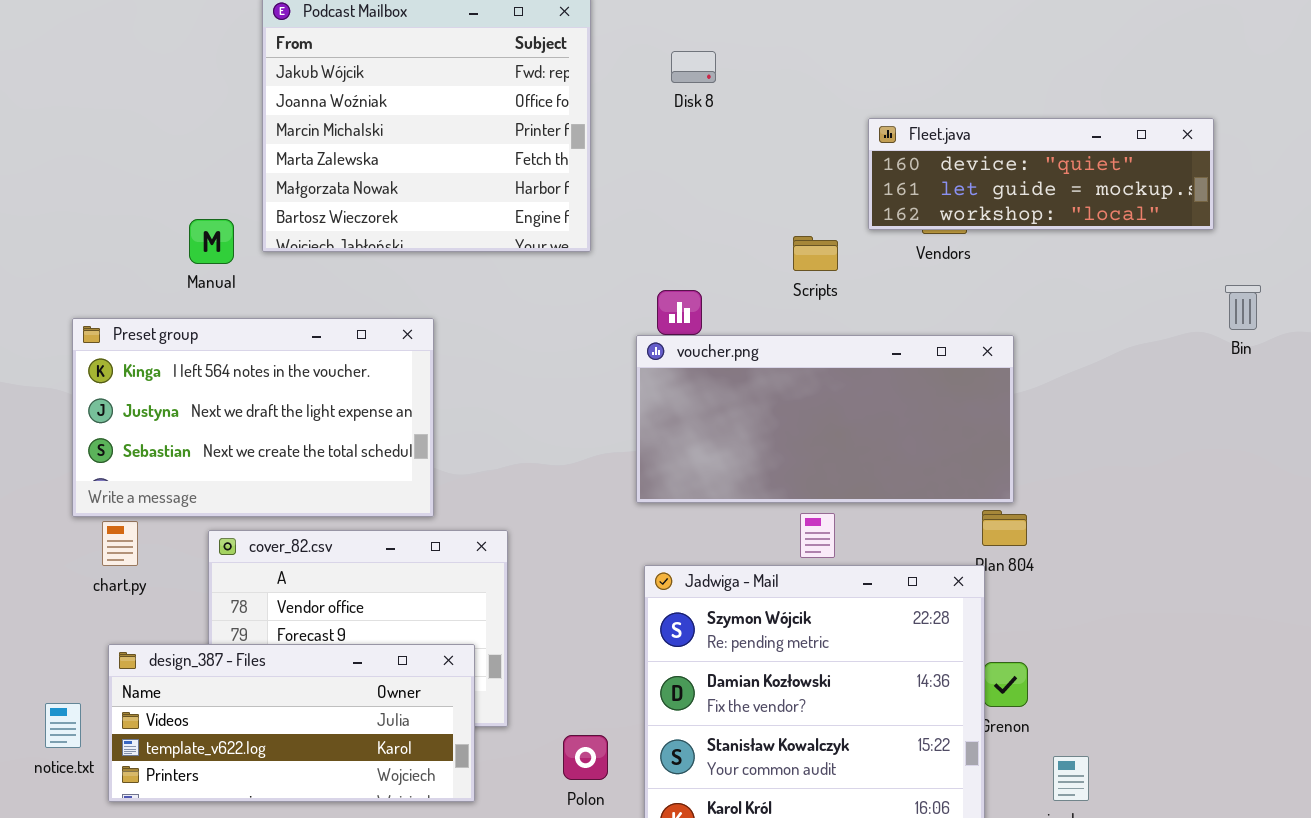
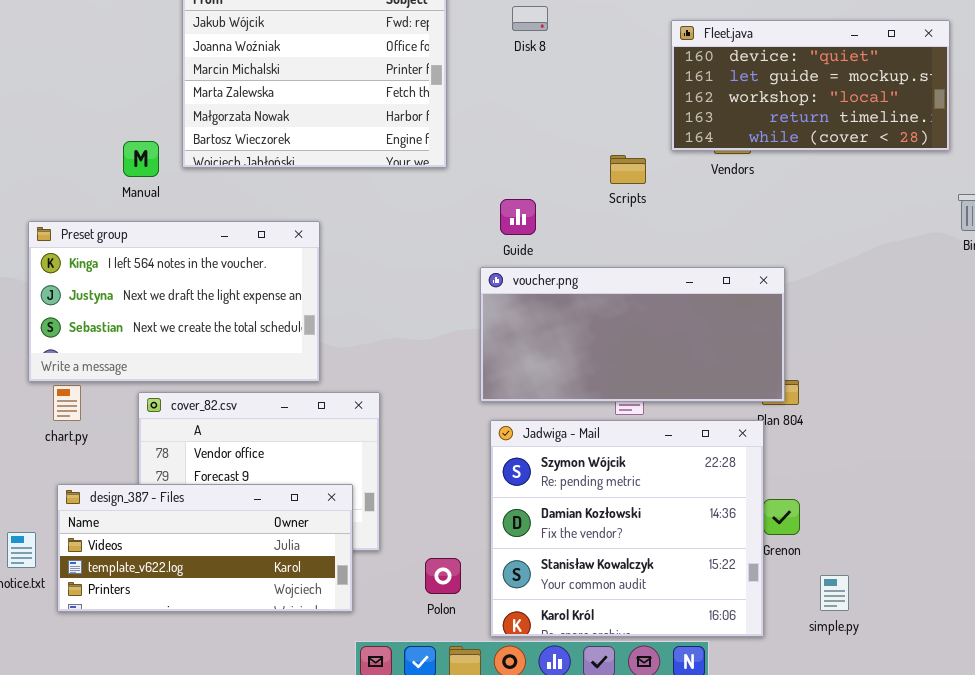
Fleet.java: [868,118,1214,230] -> [671,20,950,151], resized
voucher.png: [636,335,1014,503] -> [480,267,785,402], moved

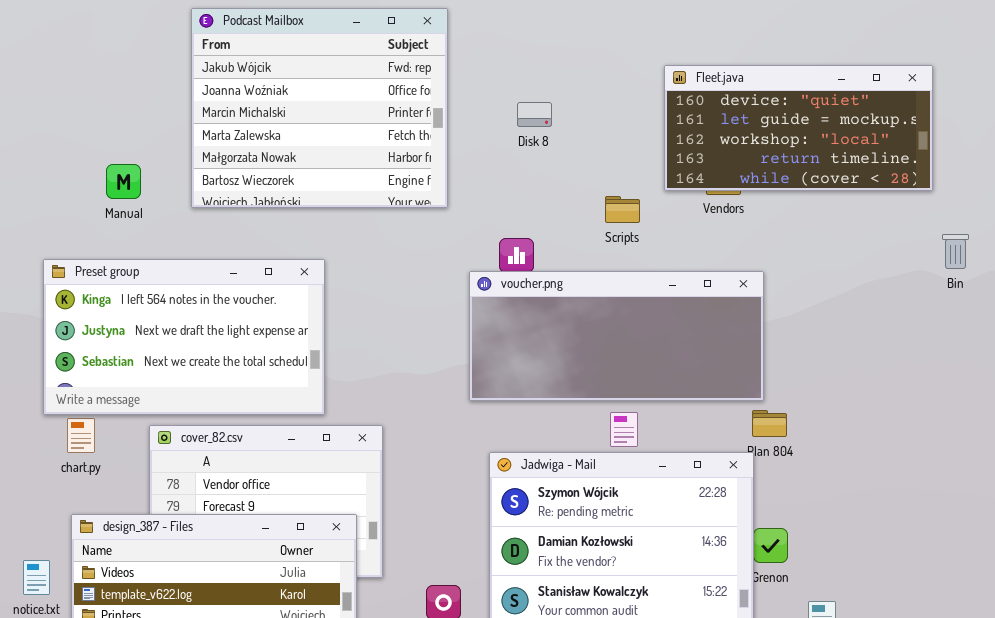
Disk 8: [512,6,548,31] -> [517,102,552,127], moved
Manual: [123,141,159,177] -> [106,164,141,199], moved
voucher.png: [480,267,785,402] -> [469,271,764,401], moved

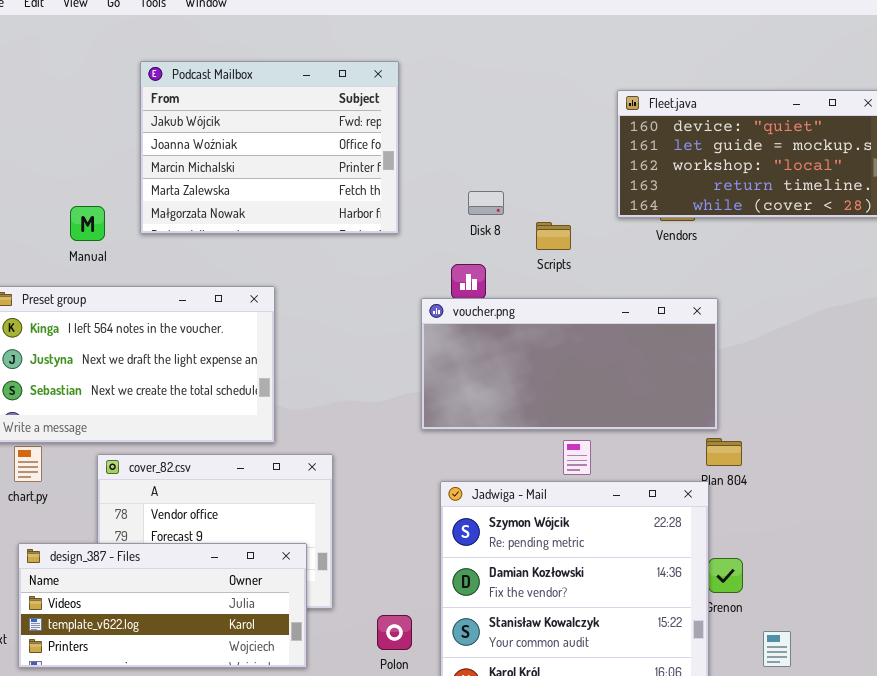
Podcast Mailbox: [191,8,448,208] -> [140,61,399,234], resized
Disk 8: [517,102,552,127] -> [468,191,504,215], moved
Manual: [106,164,141,199] -> [70,206,105,241], moved
Scripts: [605,196,640,223] -> [536,222,571,250], moved

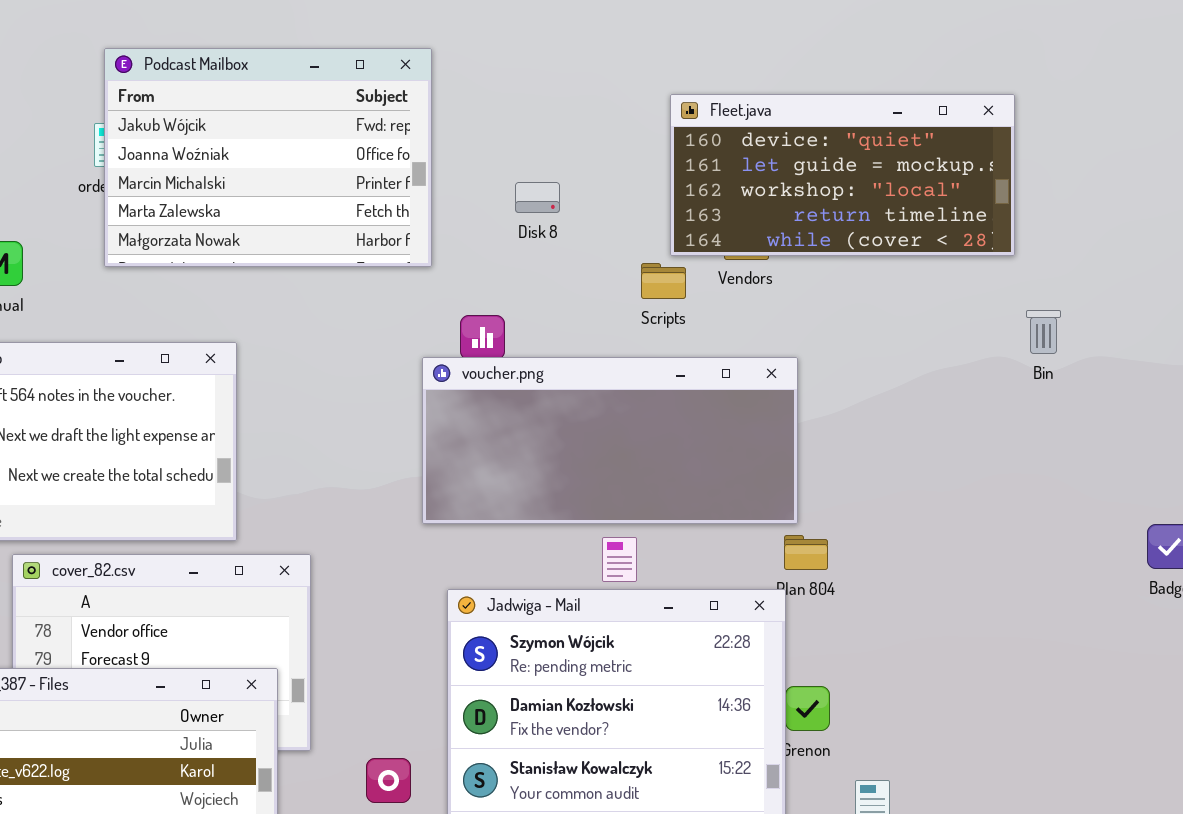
Podcast Mailbox: [140,61,399,234] -> [104,48,432,267], moved
Disk 8: [468,191,504,215] -> [515,182,560,213], moved
Scripts: [536,222,571,250] -> [641,263,686,299], moved

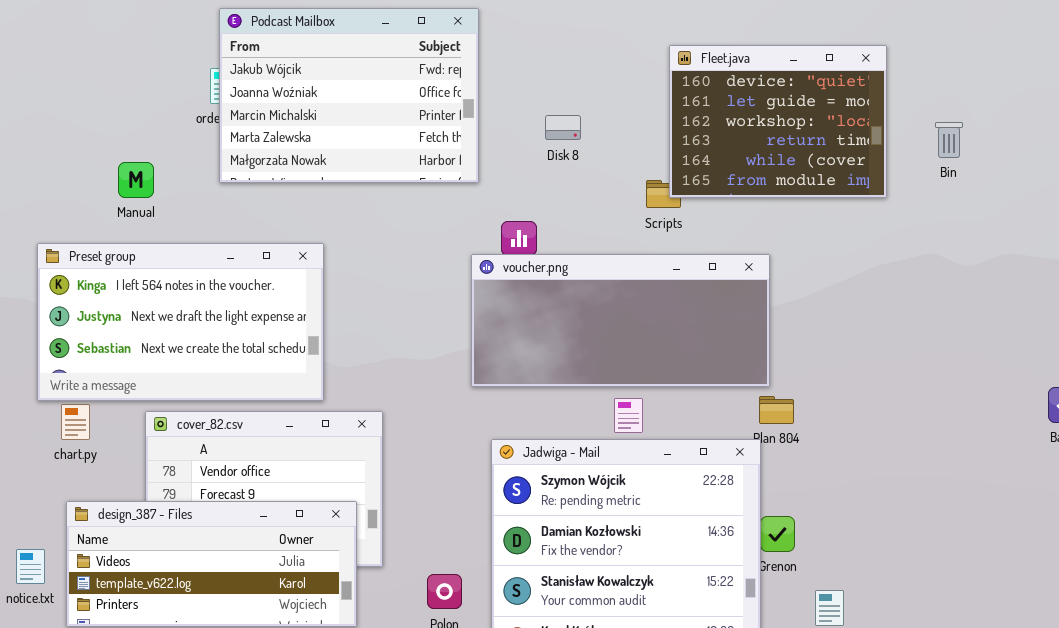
Fleet.java: [670,94,1015,256] -> [669,45,887,198], resized
Bin: [1026,310,1061,354] -> [935,122,963,158], moved

